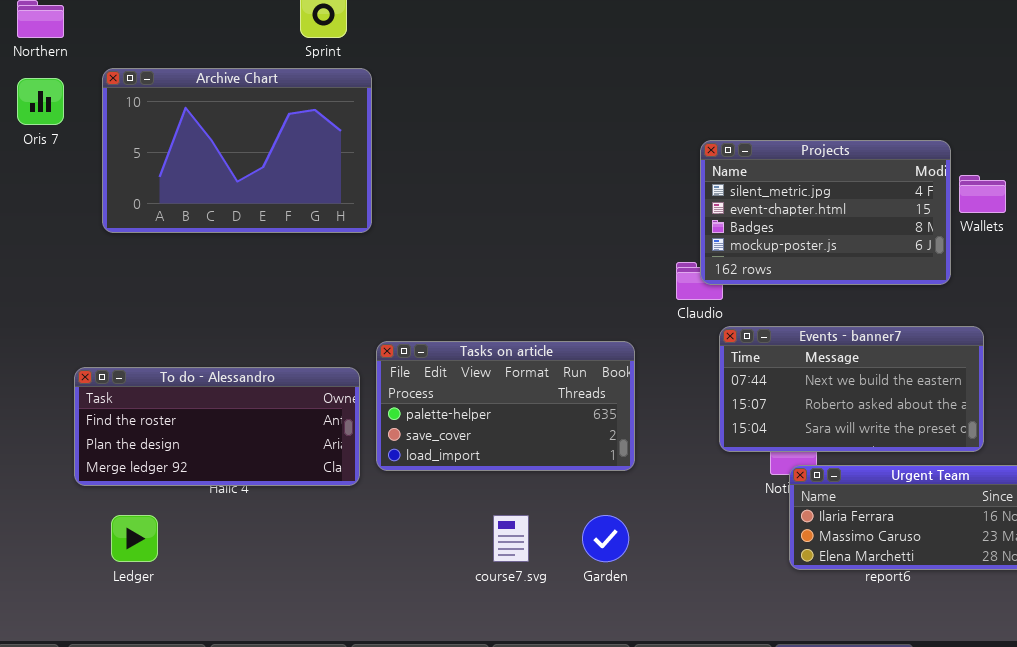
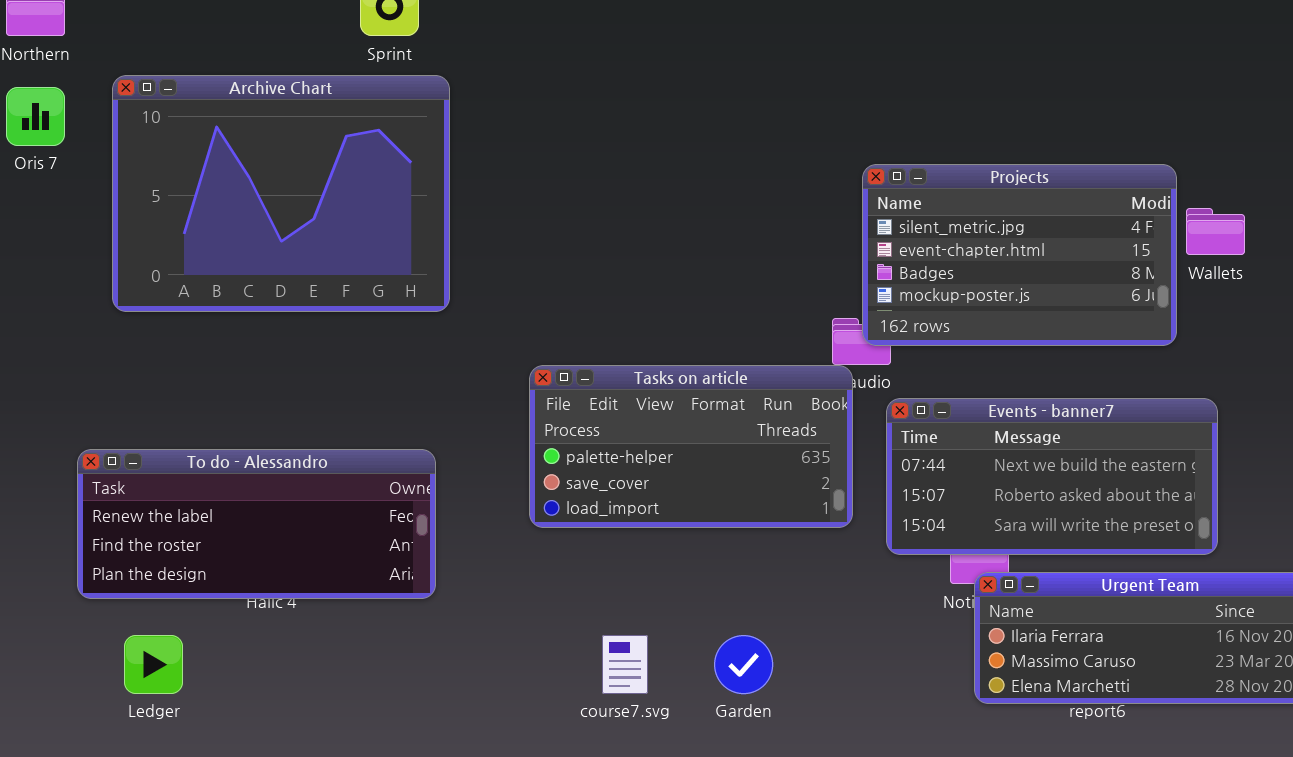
Archive Chart: [102,68,372,233] -> [112,75,450,312], resized
Tasks on article: [376,341,635,471] -> [529,365,853,528], moved
To do - Alessandro: [74,367,360,486] -> [77,449,436,599], scrolled up 1 row

